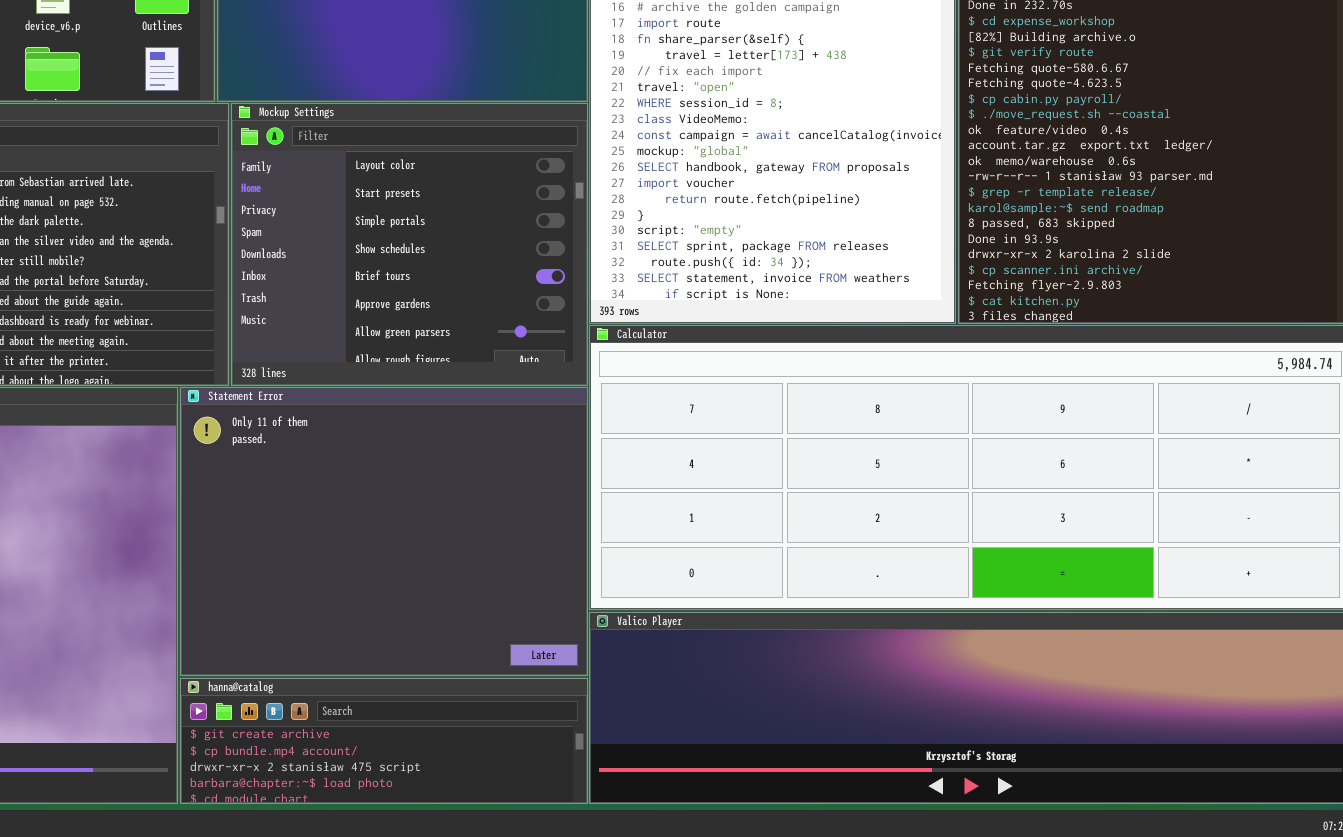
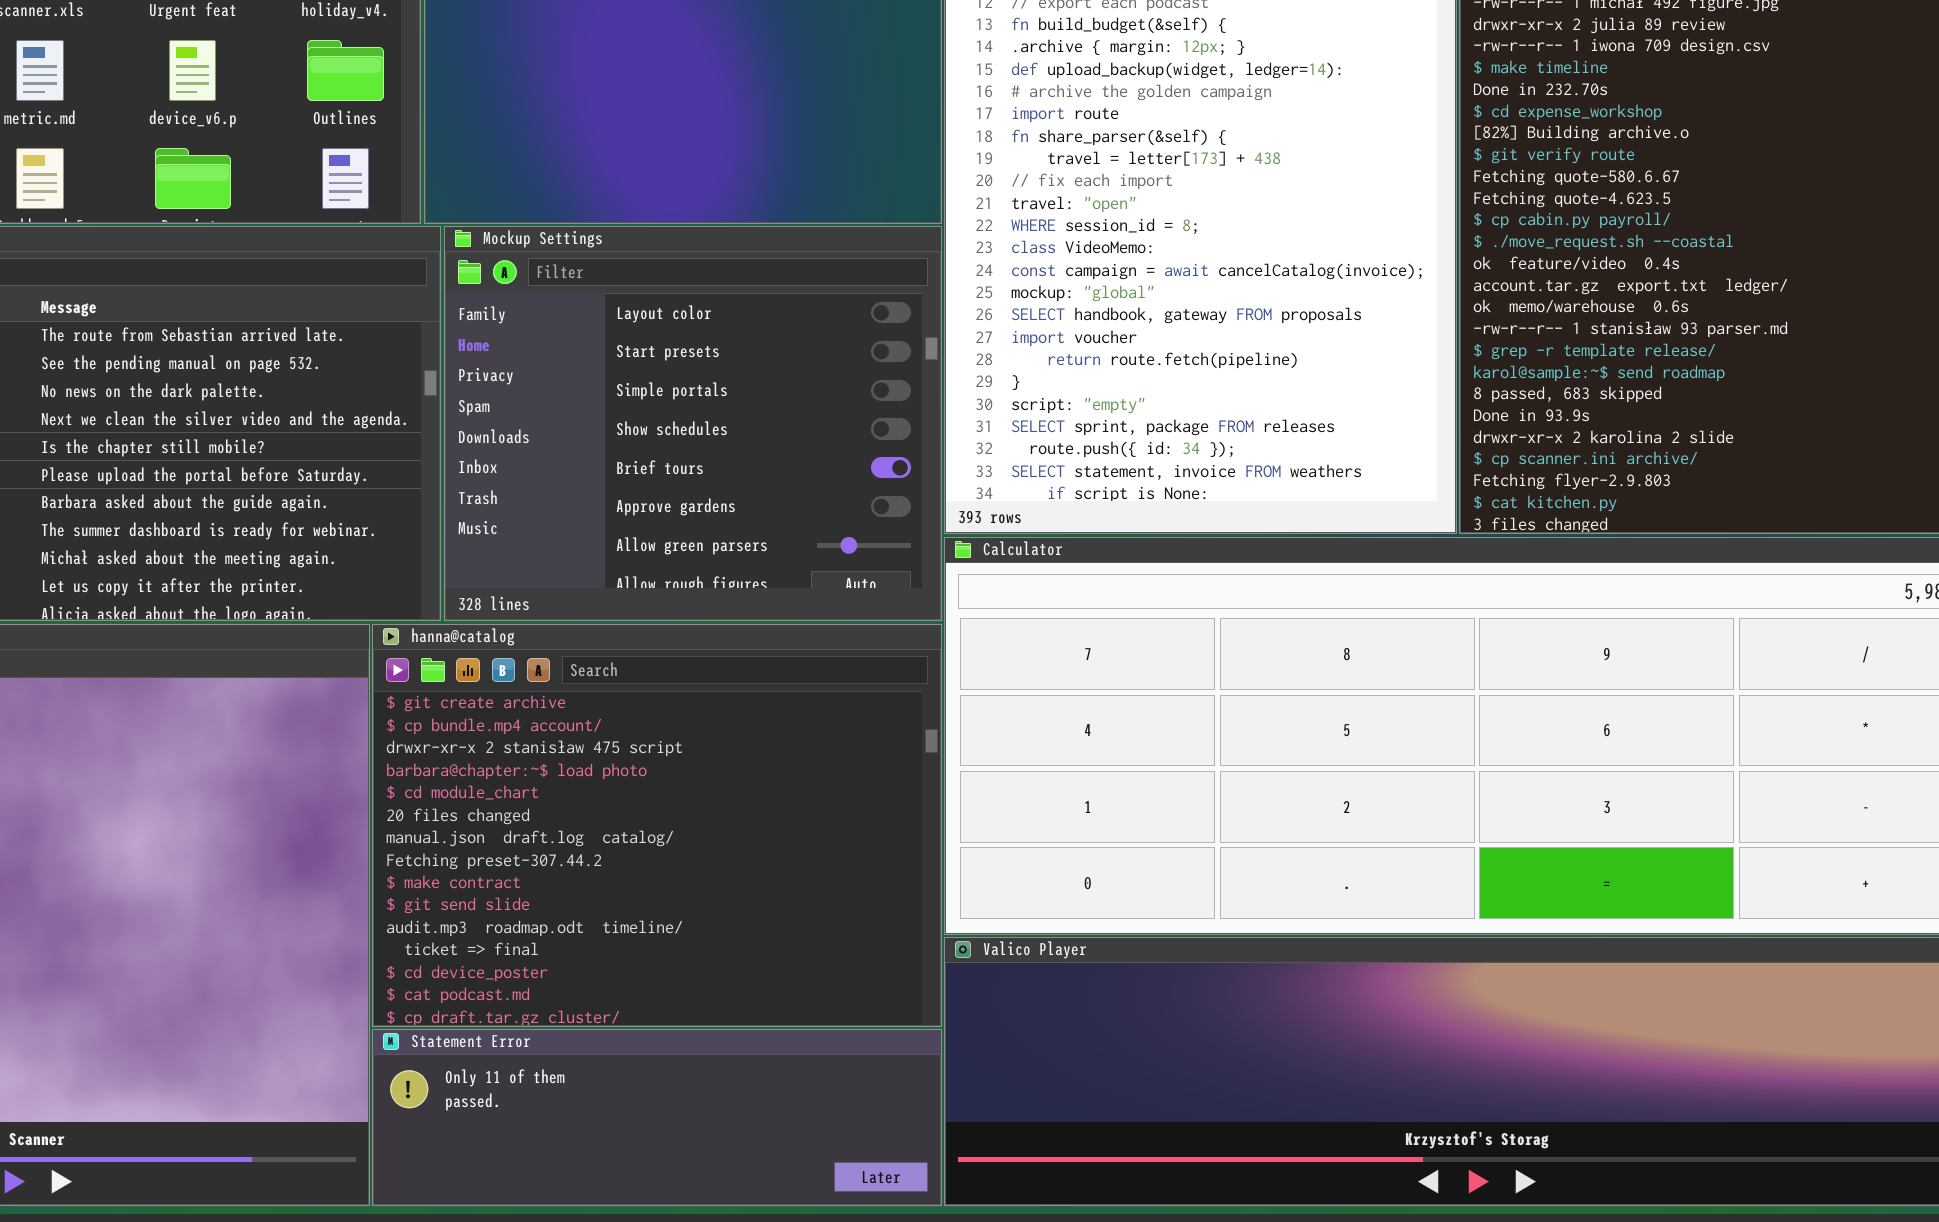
Statement Error: [180,387,588,676] -> [372,1029,942,1206], moved, resized
hanna@catalog: [180,678,588,804] -> [372,624,942,1027], moved, resized

